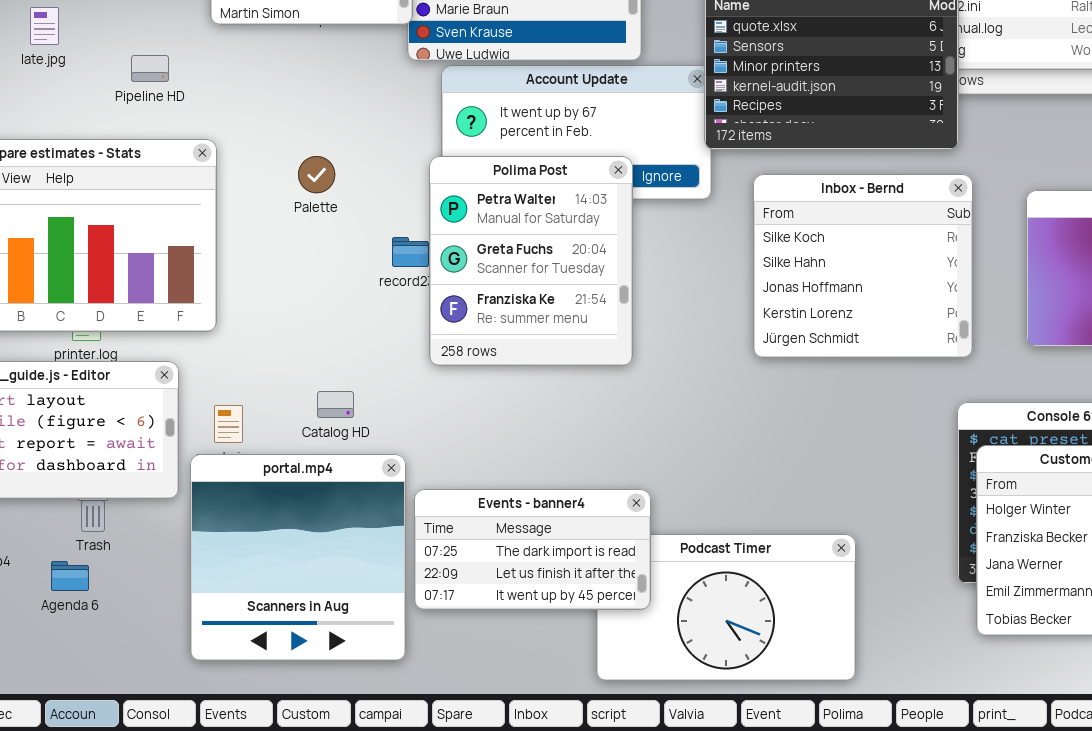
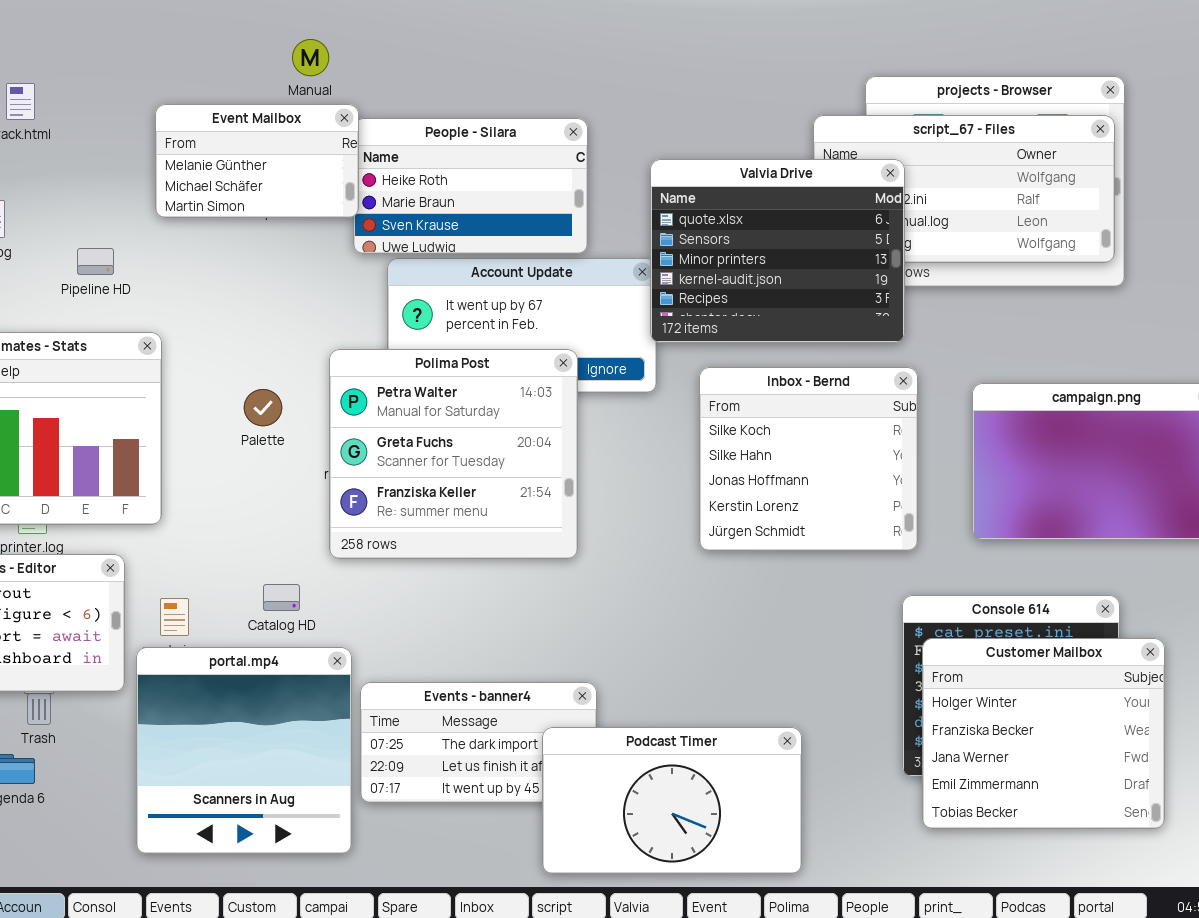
Palette: [298,156,335,193] -> [244,389,282,426], moved
Polima Post: [429,156,633,366] -> [329,349,578,559], resized
Podcast Timer: [596,534,856,681] -> [542,727,802,874], raised

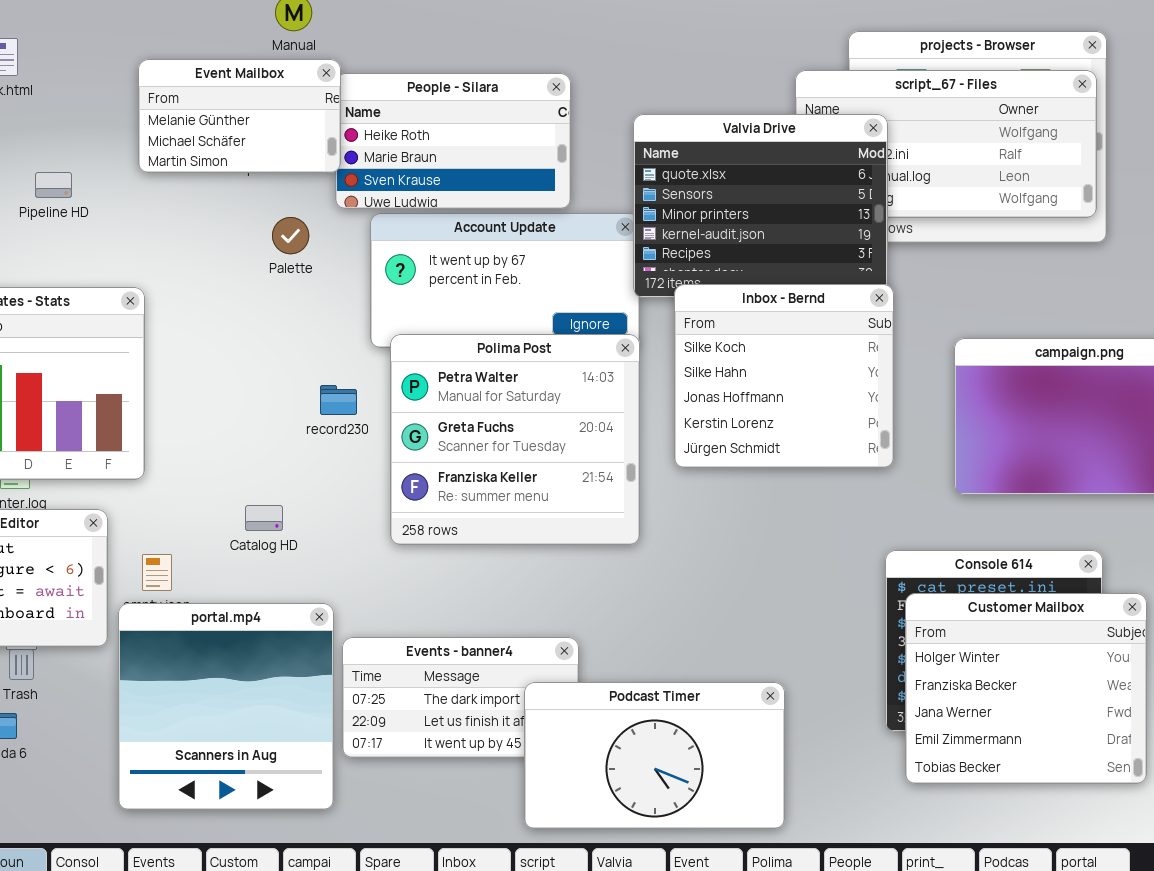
Pipeline HD: [77,248,114,275] -> [35,172,72,198], moved
Polima Post: [329,349,578,559] -> [390,334,640,545], moved
Inbox - Bernd: [699,367,918,551] -> [674,284,894,468], moved
Palette: [244,389,282,426] -> [272,217,309,254], moved
Catalog HD: [263,584,300,611] -> [245,505,283,531], moved

